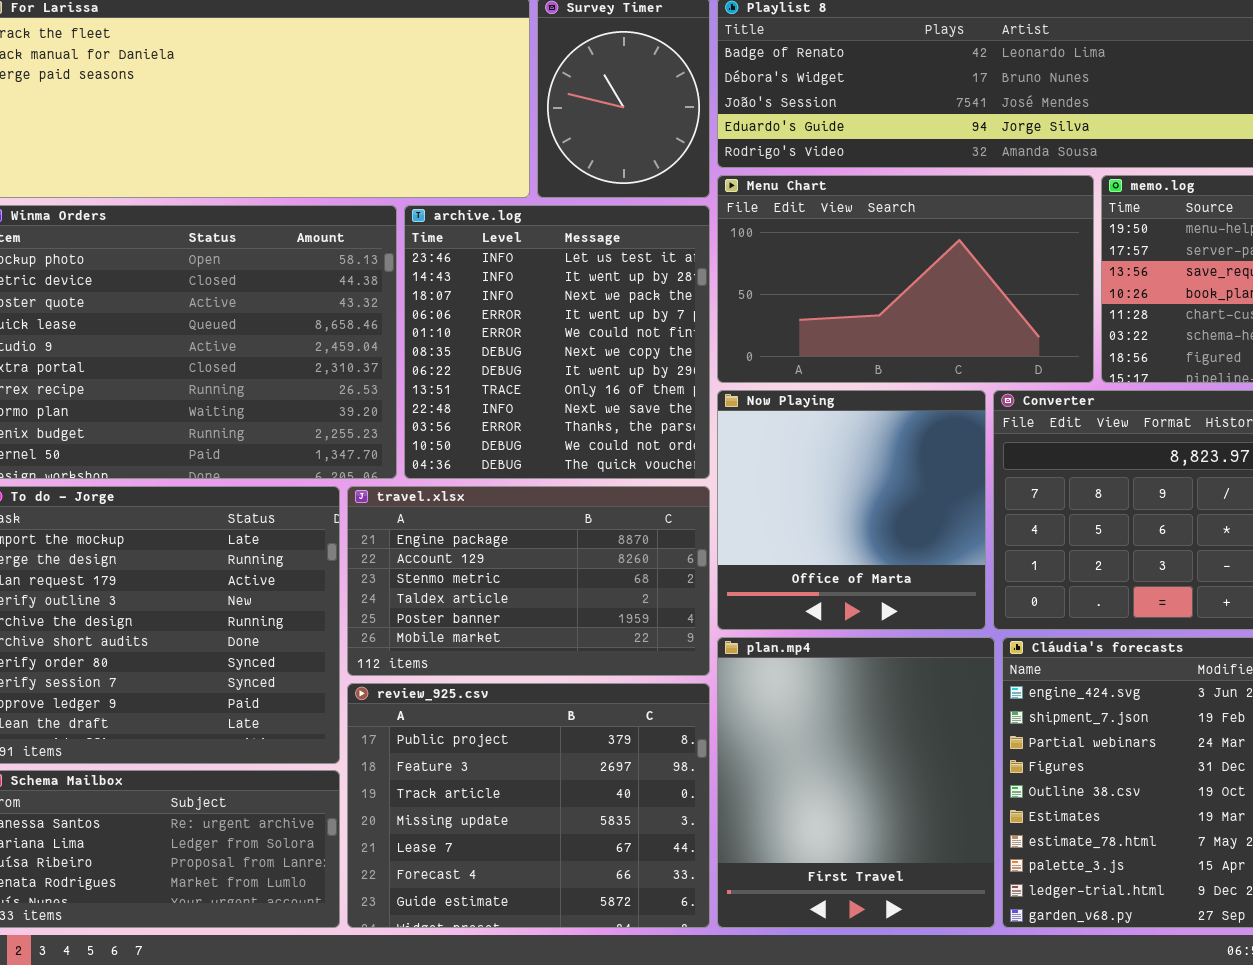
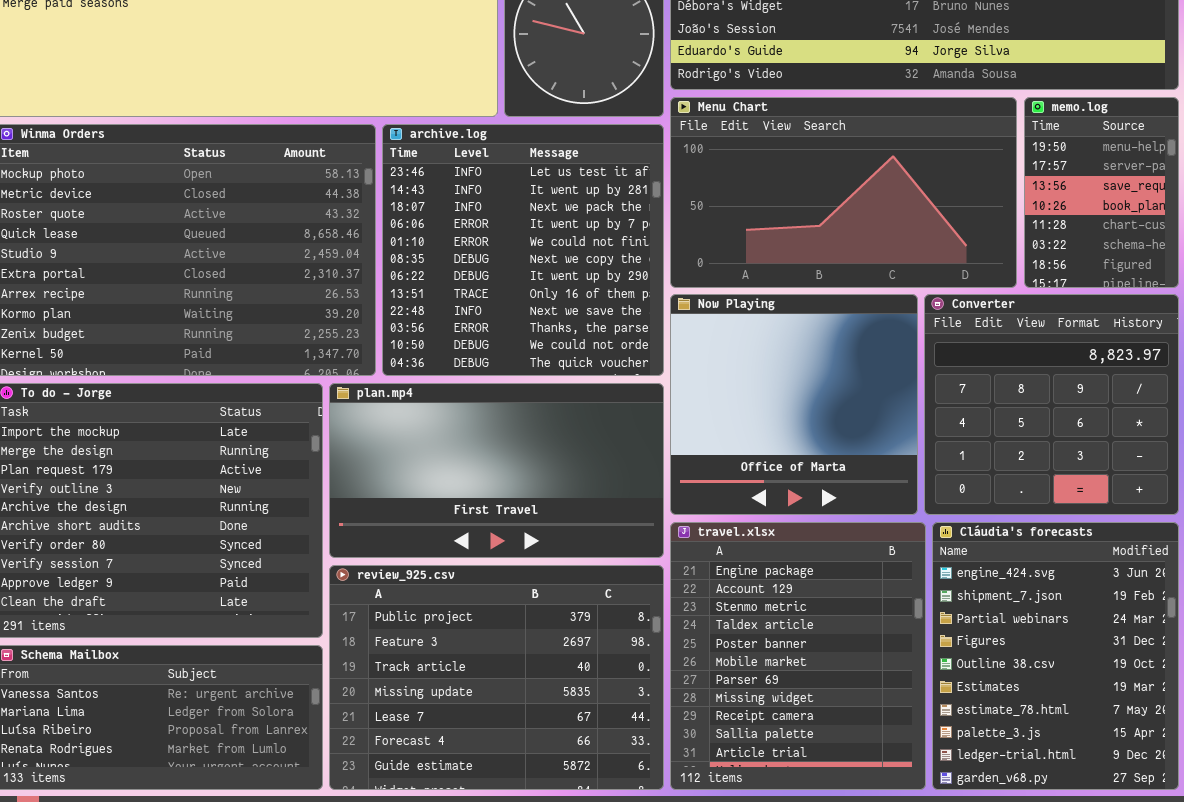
travel.xlsx: [347,486,710,676] -> [670,522,926,790], moved, resized
plan.mp4: [717,637,995,928] -> [329,383,664,558], moved, resized

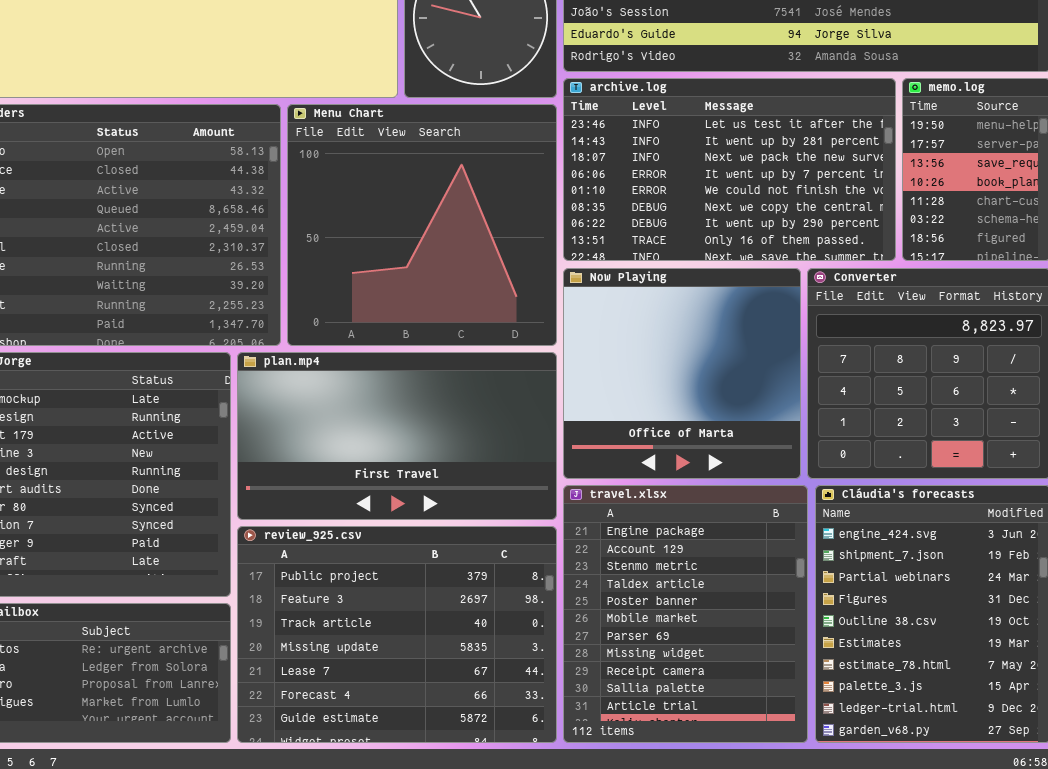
Menu Chart: [670,97,1017,288] -> [287,104,557,346], moved, resized
archive.log: [382,124,664,376] -> [563,78,896,261], moved, resized

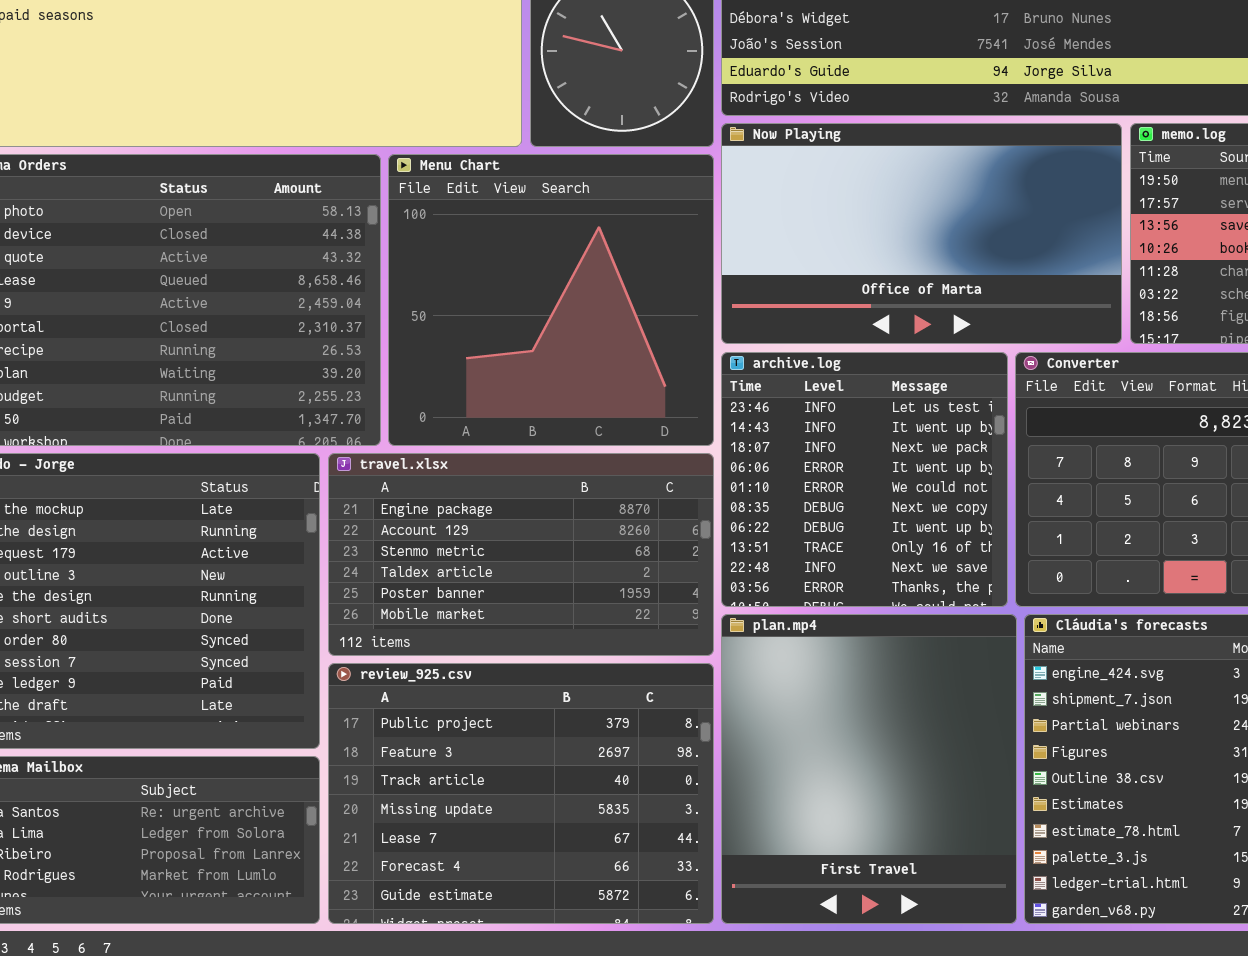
archive.log: [563,78,896,261] -> [721,352,1008,607], moved, resized
Now Playing: [563,268,801,479] -> [721,123,1122,344], moved, resized
plan.mp4: [237,352,557,520] -> [721,614,1017,924], moved, resized
travel.xlsx: [563,485,808,743] -> [328,453,714,656], moved, resized

